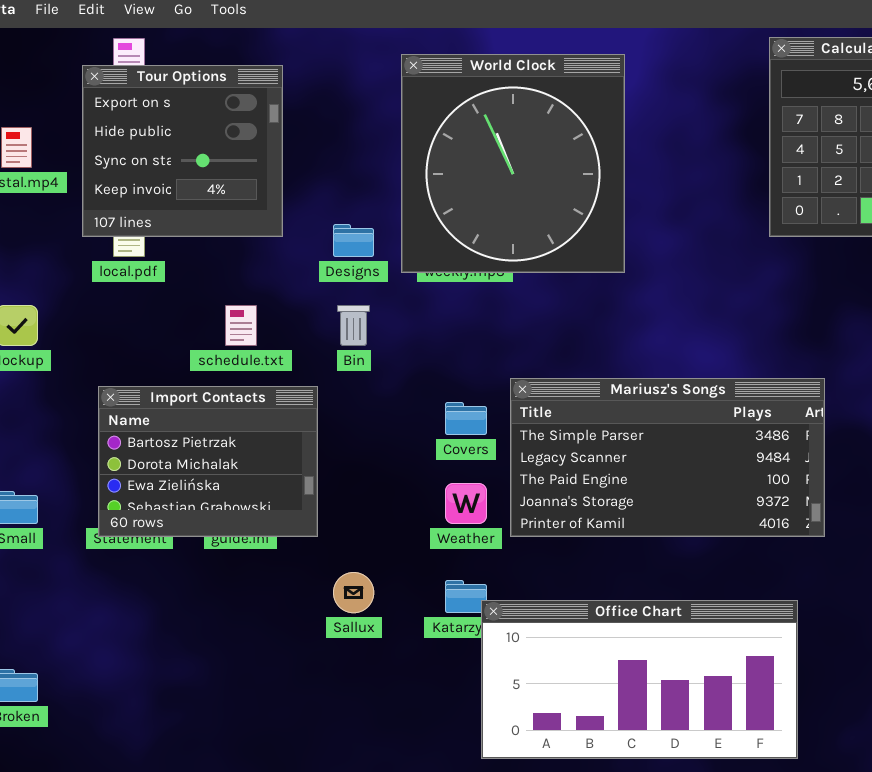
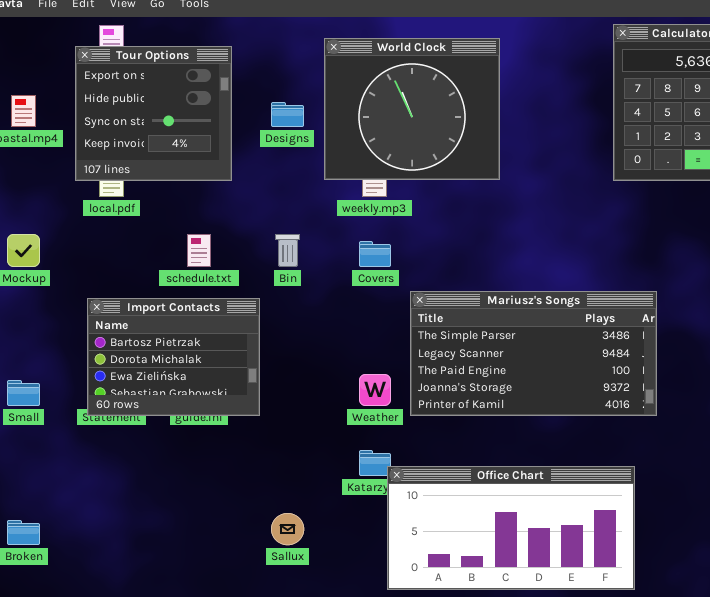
World Clock: [401,54,625,273] -> [324,38,500,180], resized
Designs: [333,224,374,257] -> [271,102,304,127], moved
Covers: [445,402,487,435] -> [359,241,391,267], moved
Sallux: [333,572,374,613] -> [271,513,304,545], moved

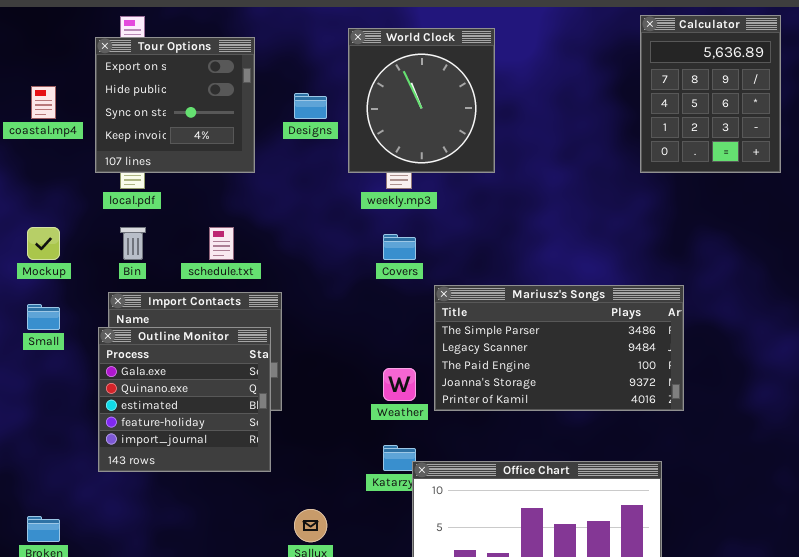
World Clock: [324,38,500,180] -> [348,28,495,173], resized
Bin: [275,234,300,267] -> [120,227,146,260], moved
Outline Monitor: none -> [98,327,271,472], opened
Small: [7,380,40,406] -> [27,304,60,330], moved

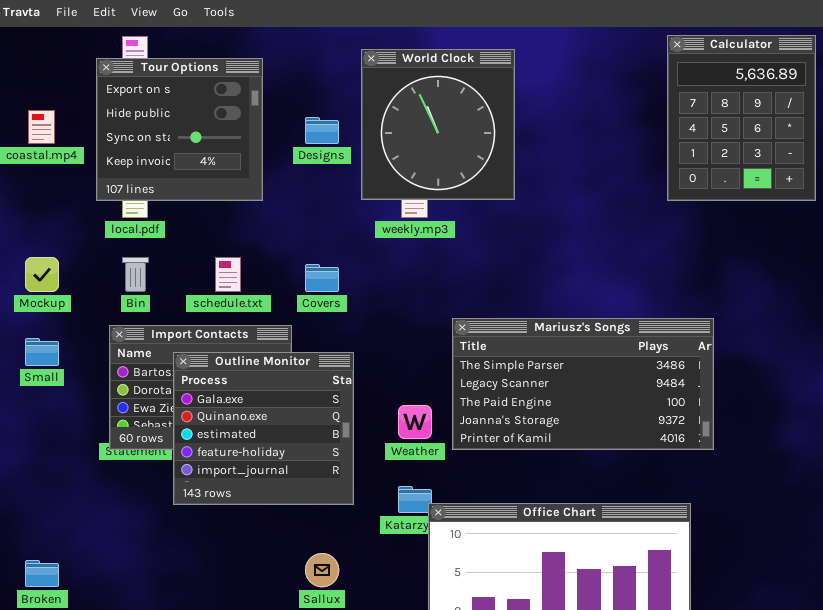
Covers: [383,234,416,260] -> [305,264,339,292], moved
Outline Monitor: [98,327,271,472] -> [173,352,354,505], moved

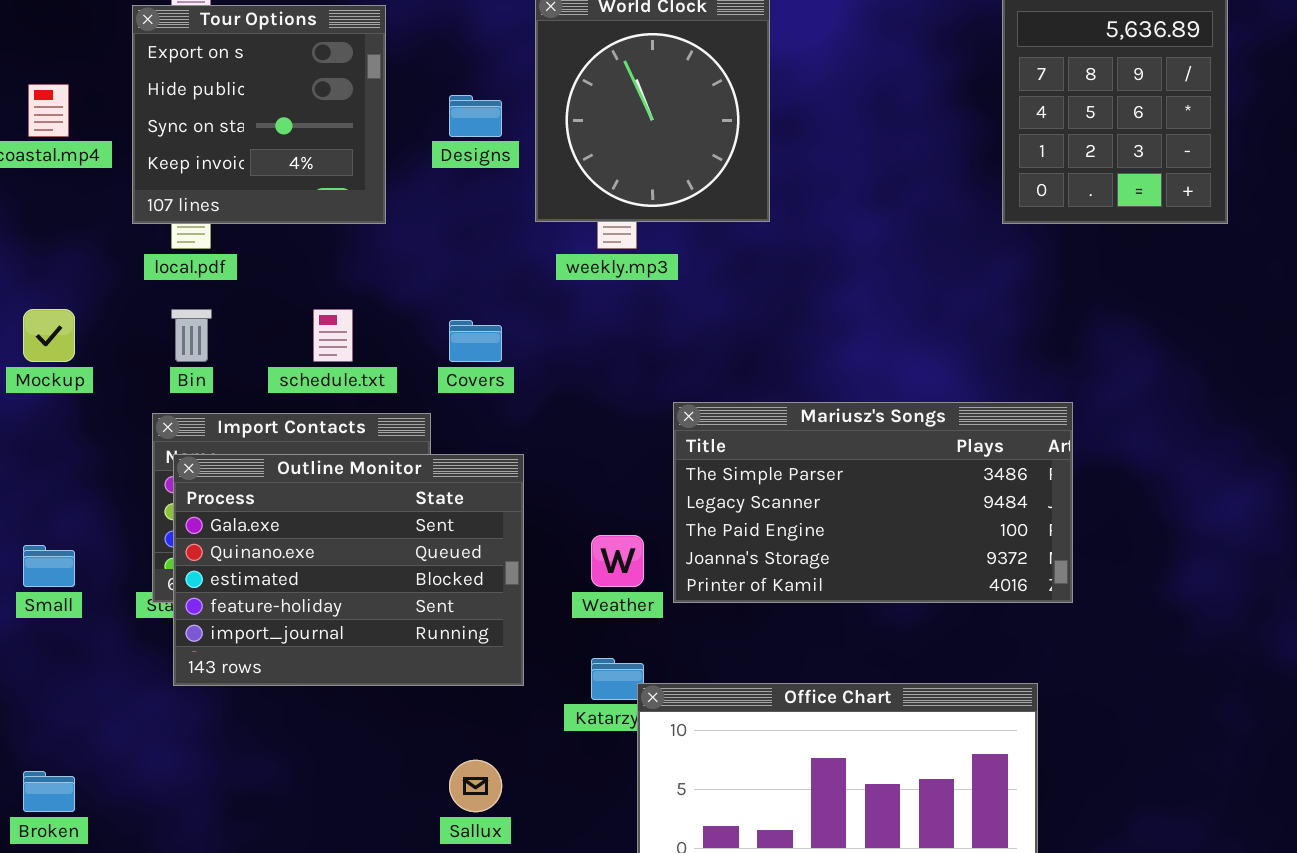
Small: [25,338,59,366] -> [23,545,75,587], moved
Outline Monitor: [173,352,354,505] -> [173,454,524,686], resized

